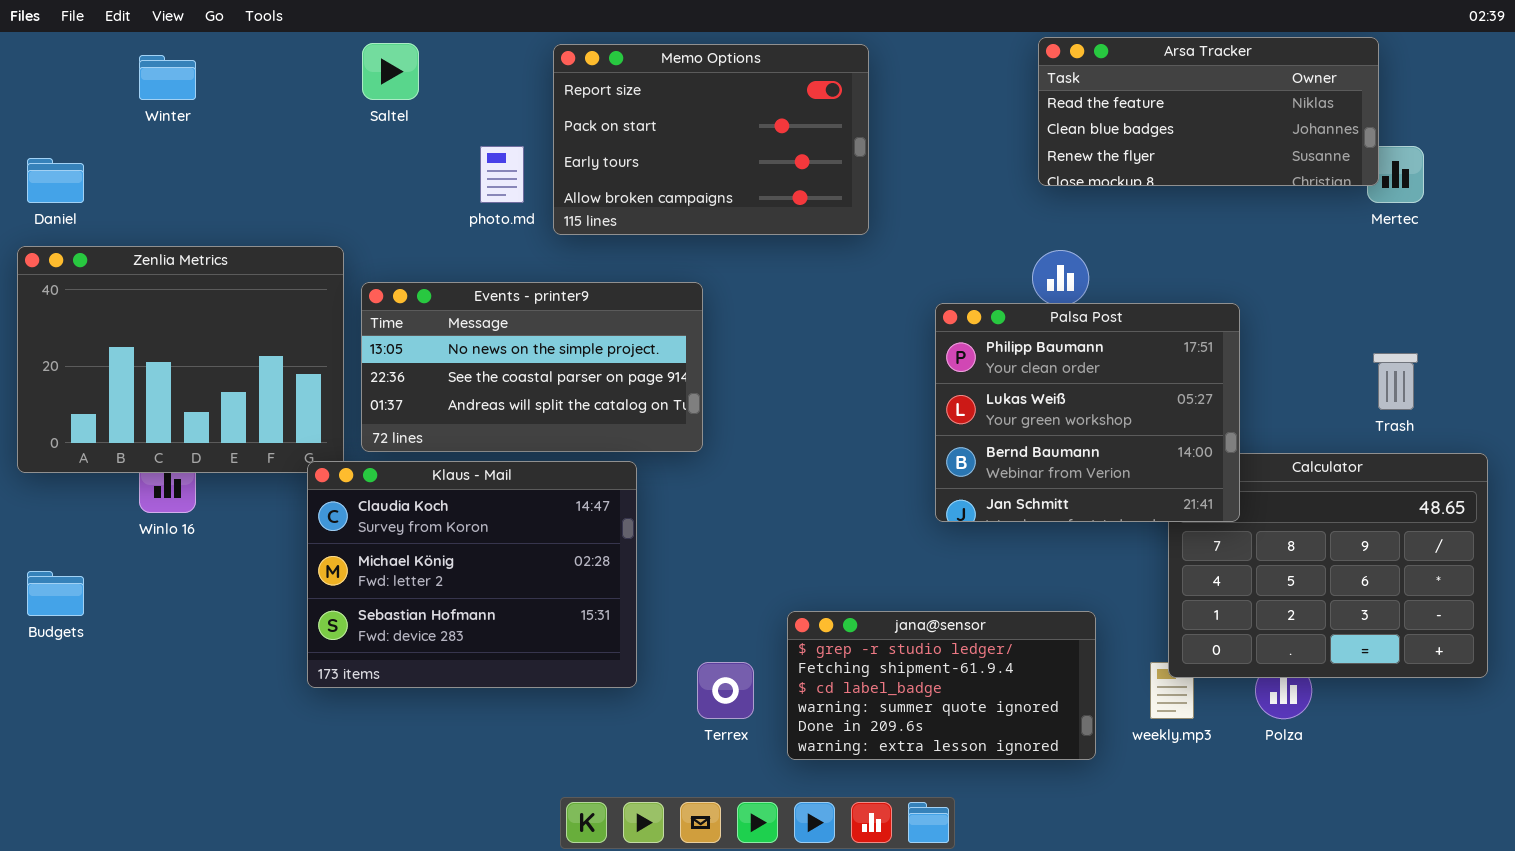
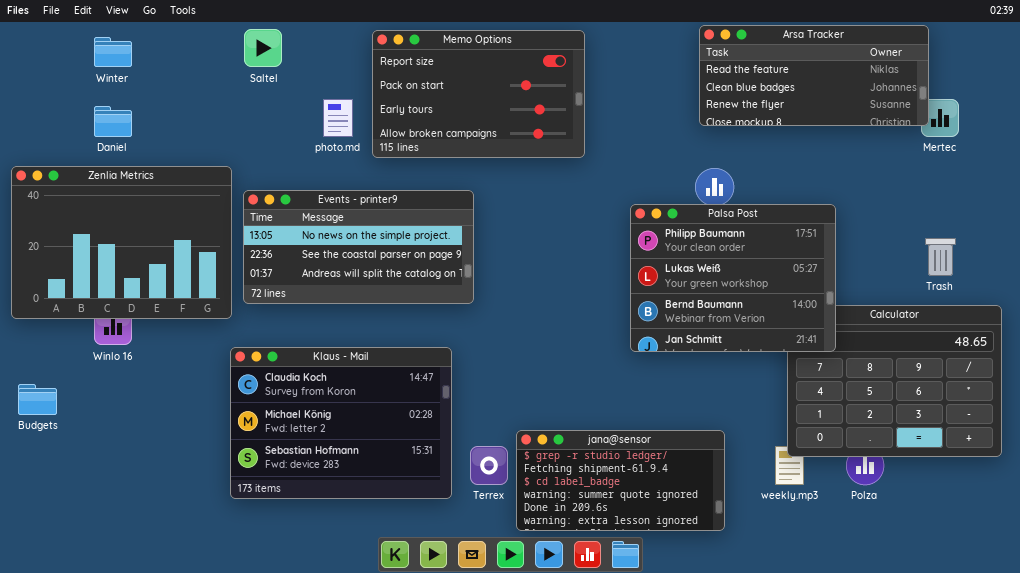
Daniel: [27,158,84,203] -> [94,106,132,137], moved
Klaus - Mail: [307,461,637,688] -> [230,347,452,499], moved
jana@sensor: [787,611,1096,760] -> [516,430,725,531], moved

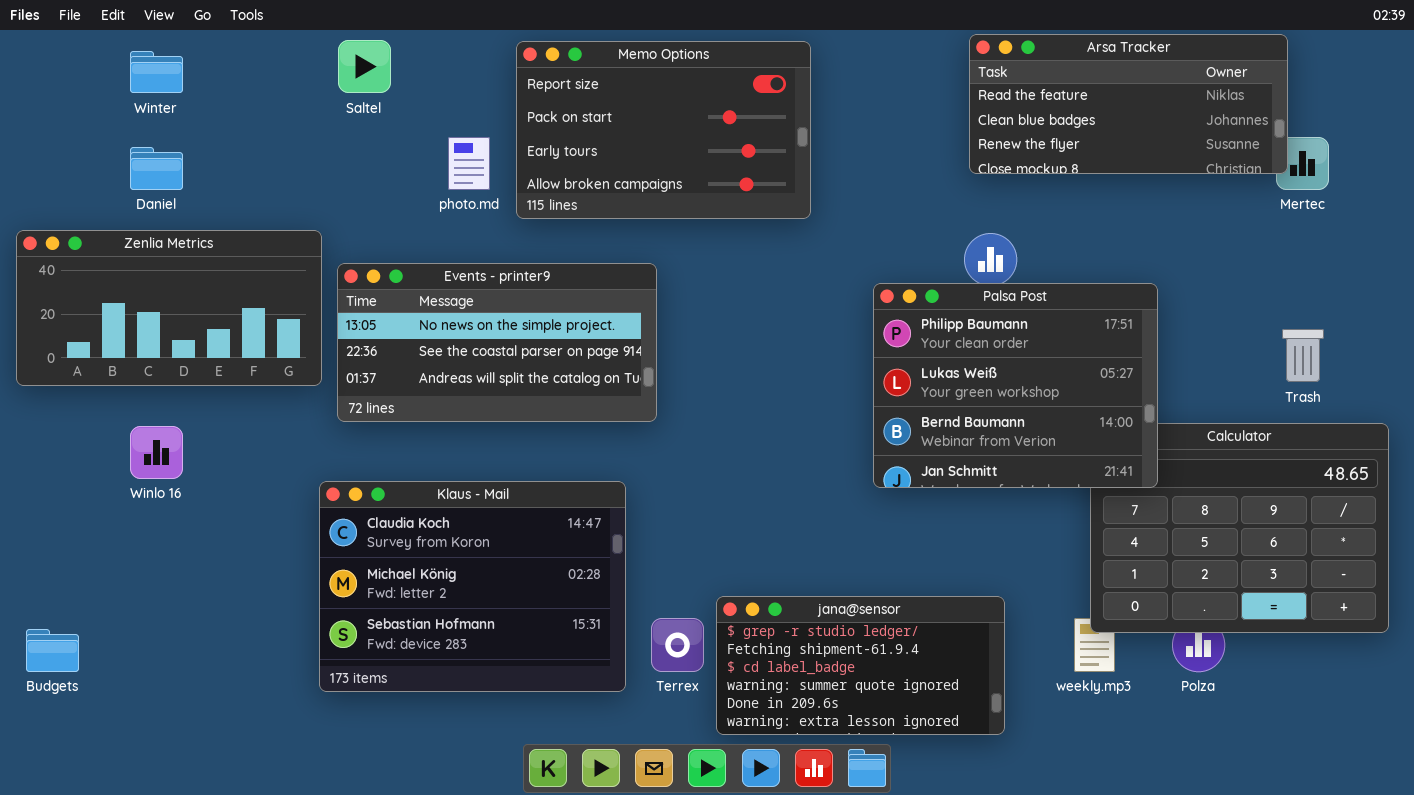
Zenlia Metrics: [11,166,232,319] -> [16,230,322,386], resized
Budgets: [18,384,57,415] -> [26,629,79,672], moved

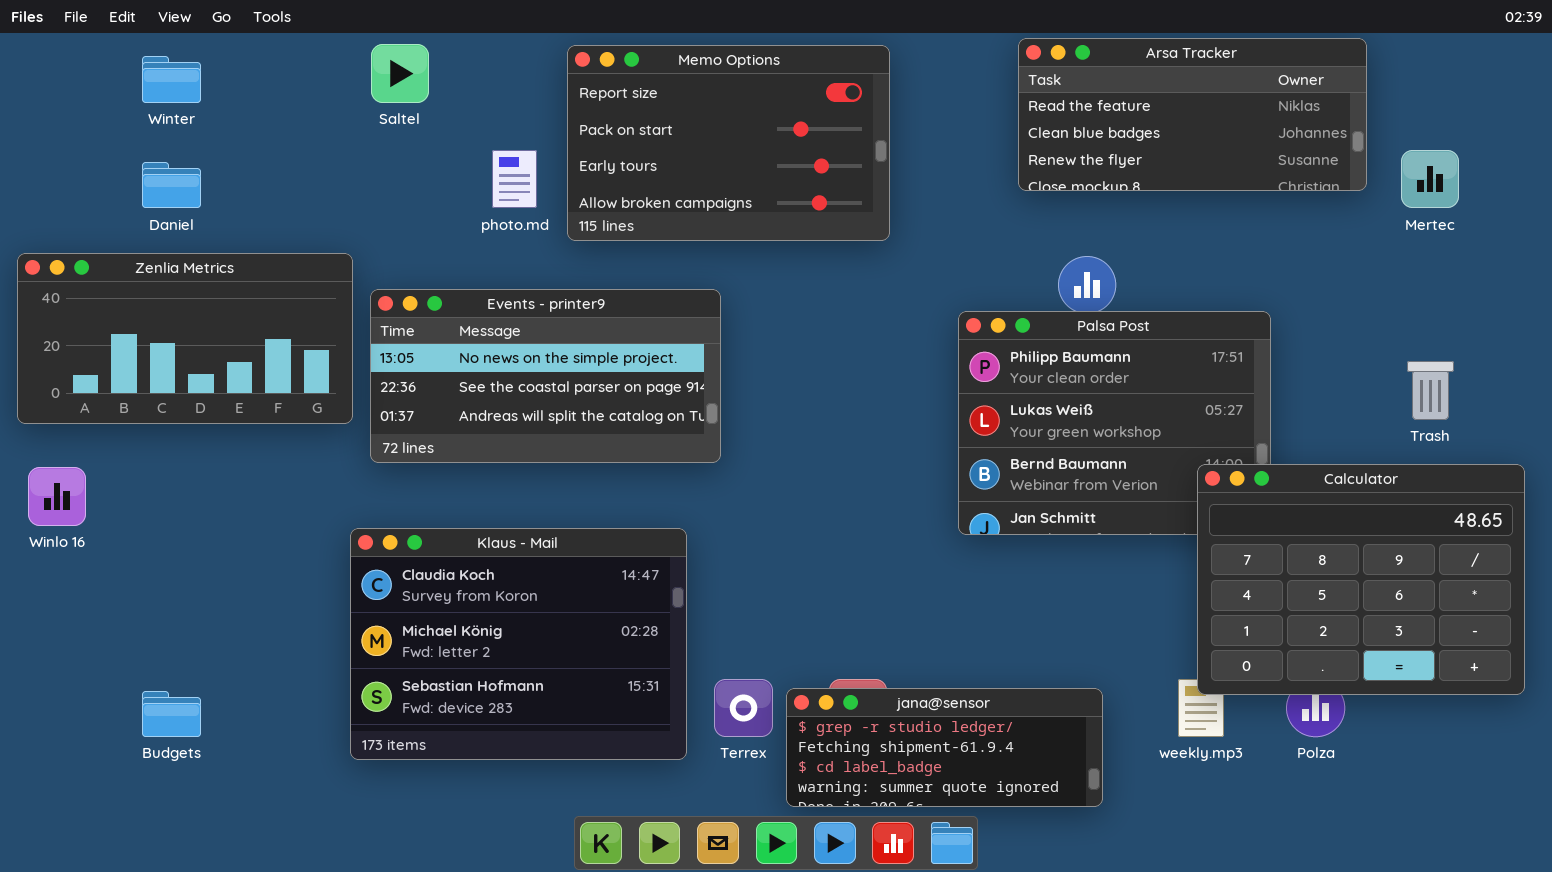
Arsa Tracker: [969,34,1288,174] -> [1018,38,1367,191], moved
Calculator: [1090,423,1389,633] -> [1197,464,1525,695], raised
Winlo 16: [130,426,183,479] -> [28,467,86,526], moved
jana@sensor: [716,596,1005,735] -> [786,688,1103,807], resized
Budgets: [26,629,79,672] -> [142,691,201,737], moved

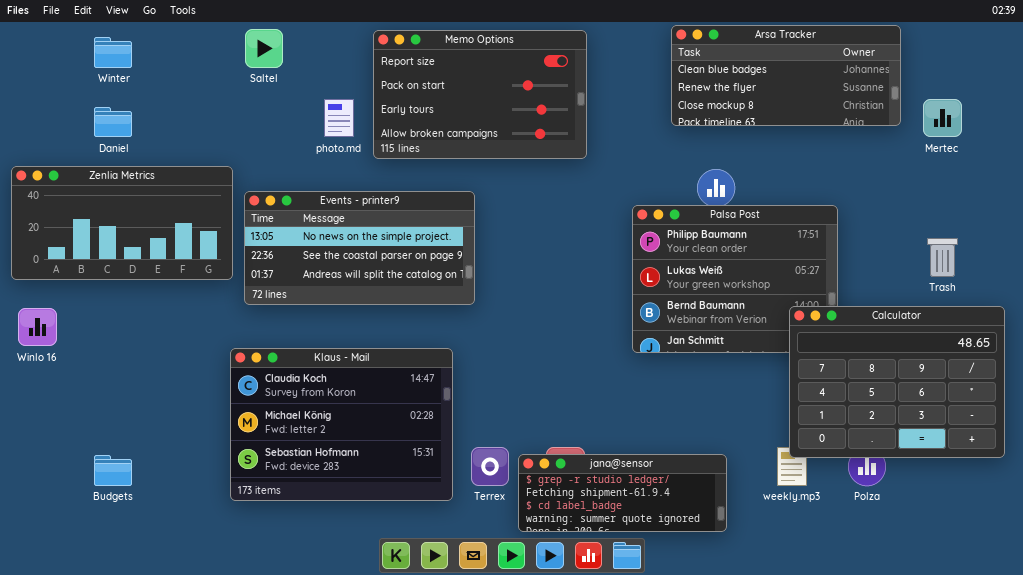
Arsa Tracker: [1018,38,1367,191] -> [671,25,901,126], scrolled down 1 row

